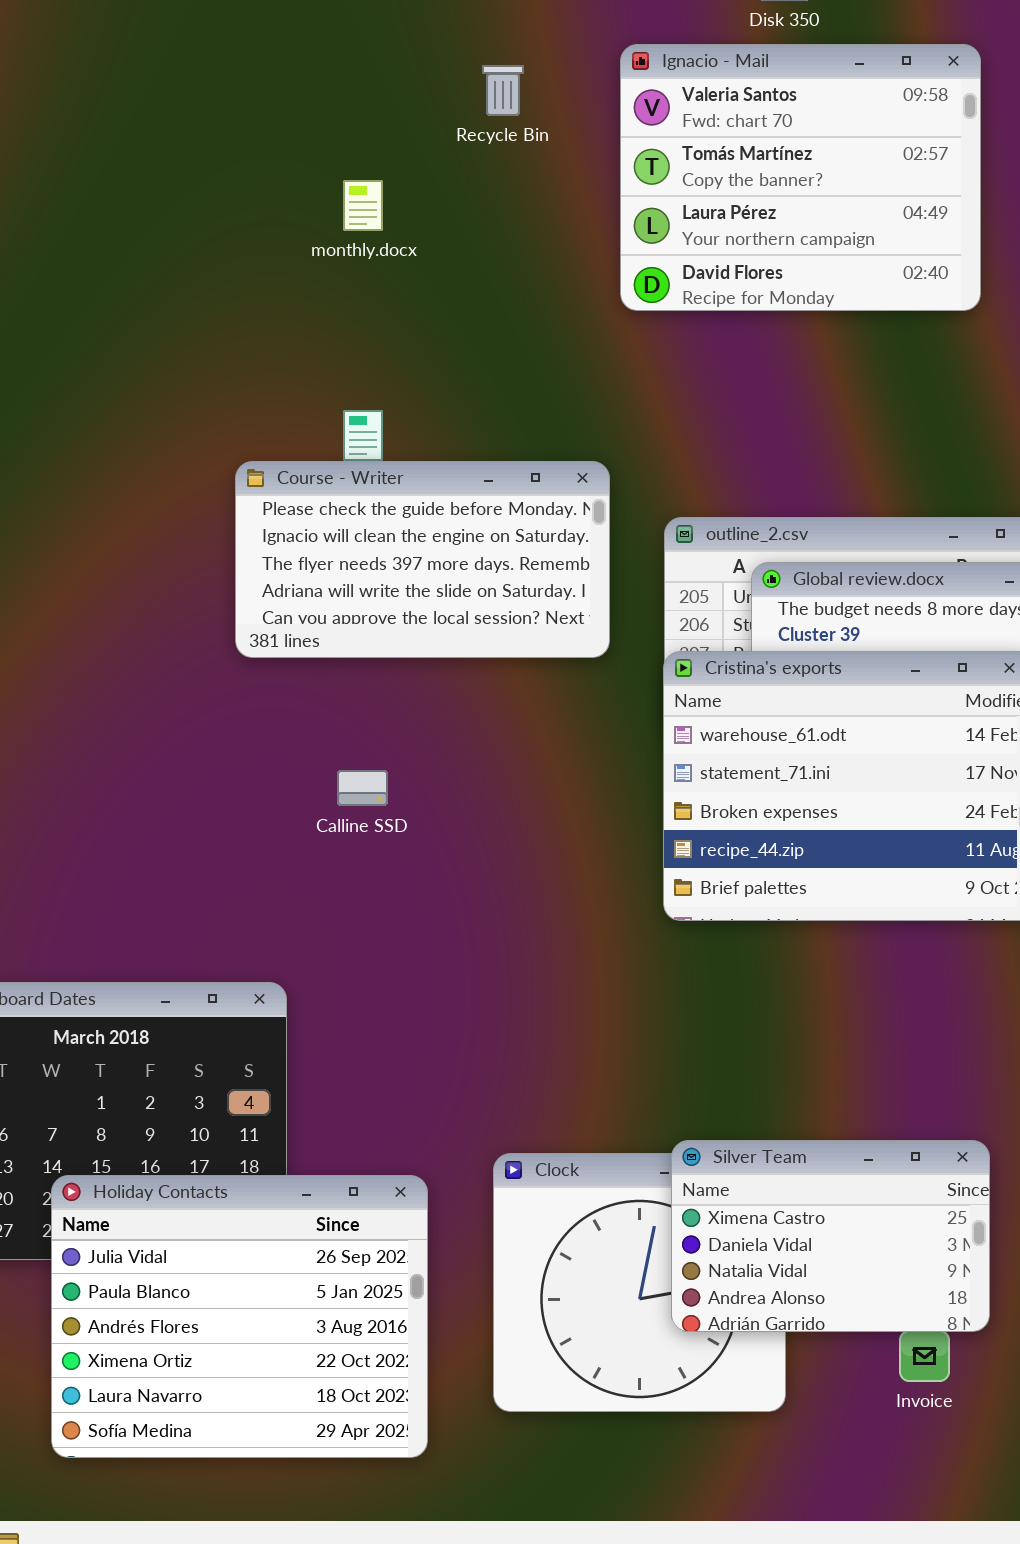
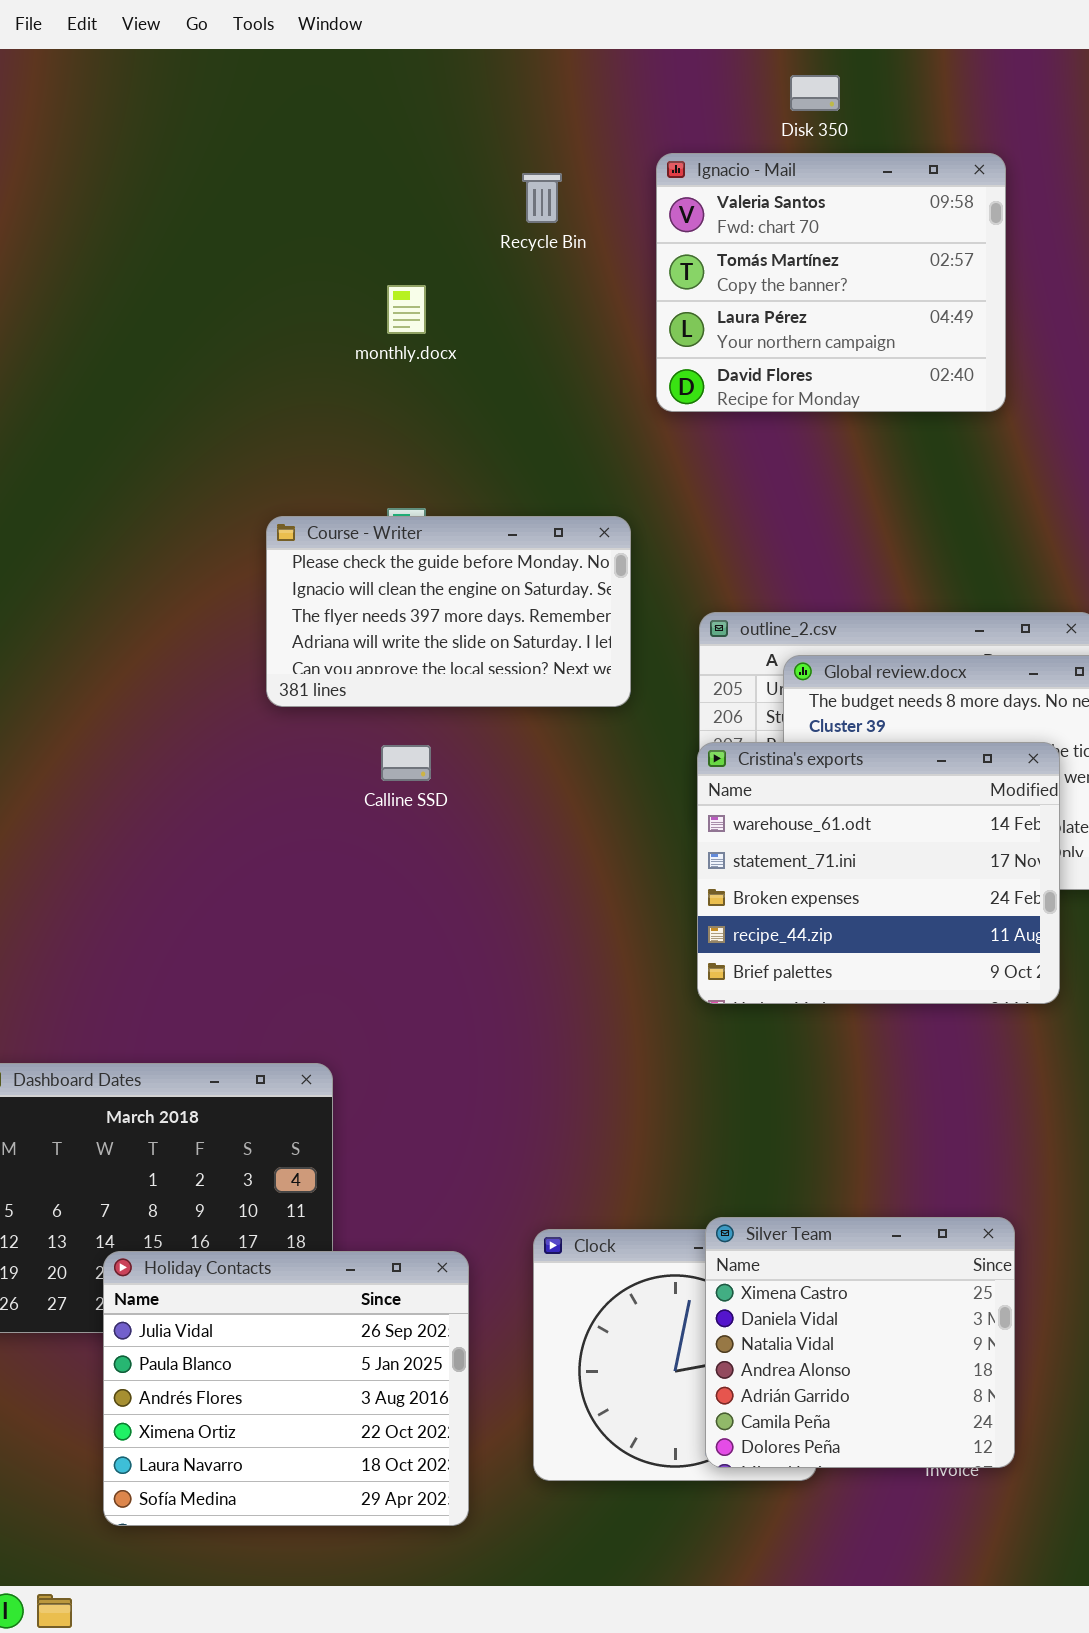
Course - Writer: [235,461,610,658] -> [266,516,631,707], moved
Calline SSD: [337,770,388,806] -> [381,745,431,781], moved
Silver Team: [671,1140,990,1332] -> [705,1217,1015,1468], resized

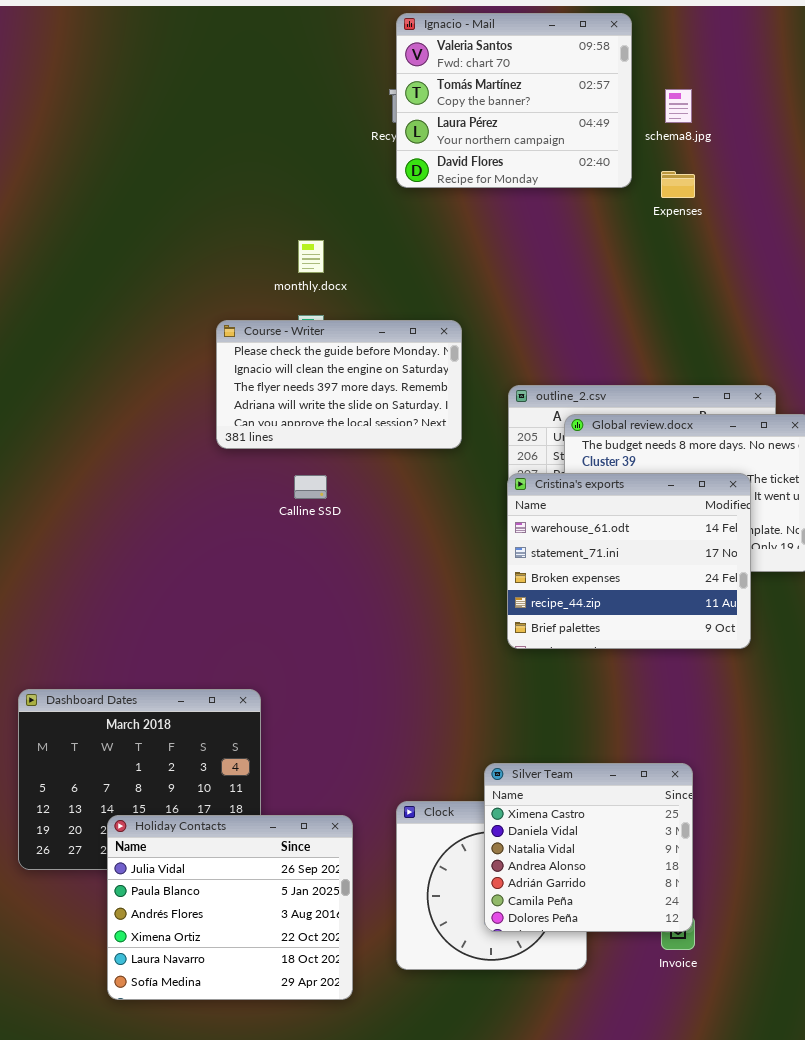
Ignacio - Mail: [656,153,1006,412] -> [396,13,632,188], moved
monthly.docx: [387,285,426,334] -> [298,240,324,273], moved
Silver Team: [705,1217,1015,1468] -> [484,763,693,932], moved

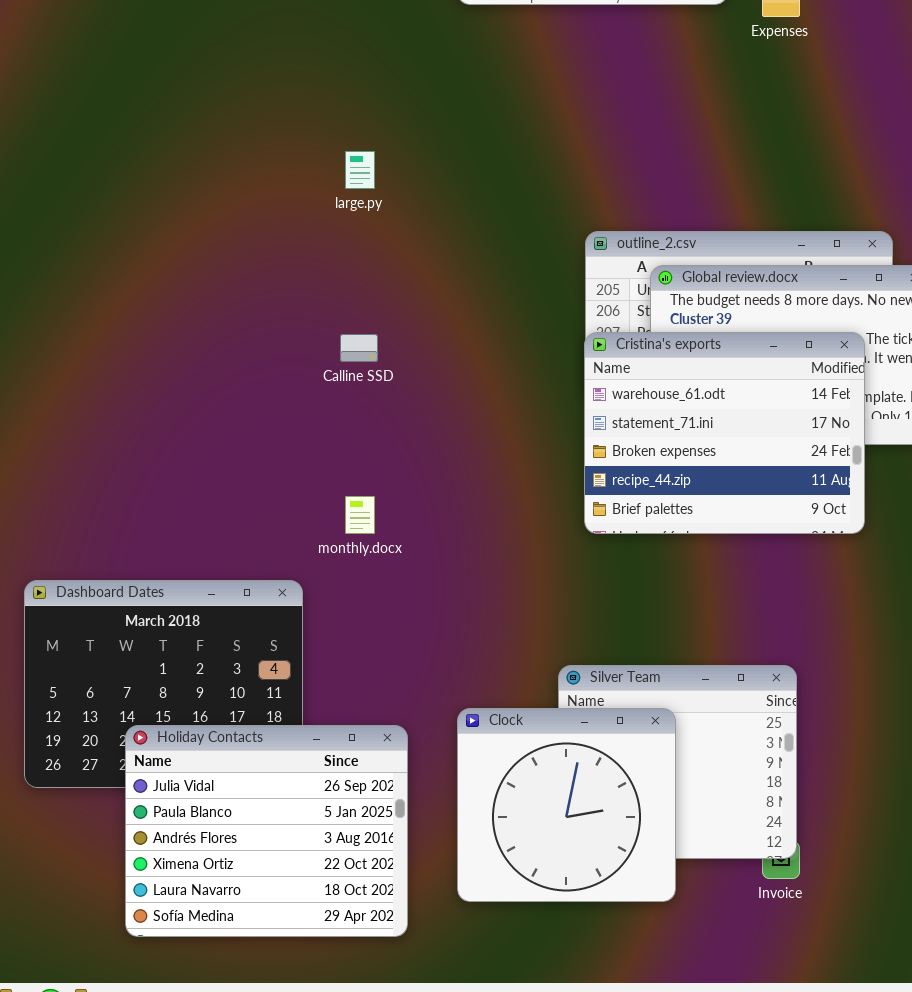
monthly.docx: [298,240,324,273] -> [345,496,375,534], moved
Course - Writer: [216,320,462,449] -> none, closed
Clock: [396,801,587,970] -> [457,708,676,902], raised

